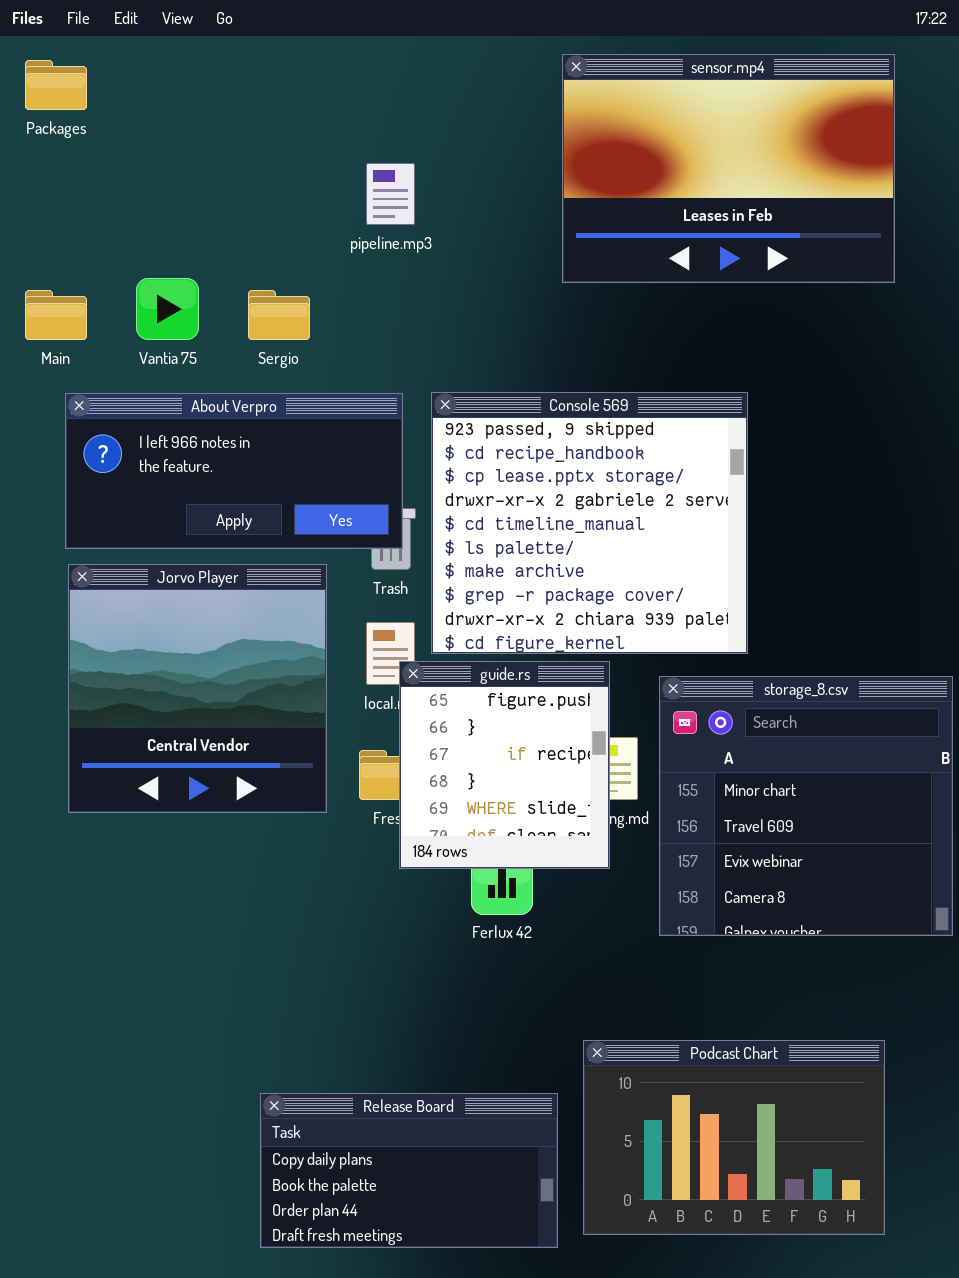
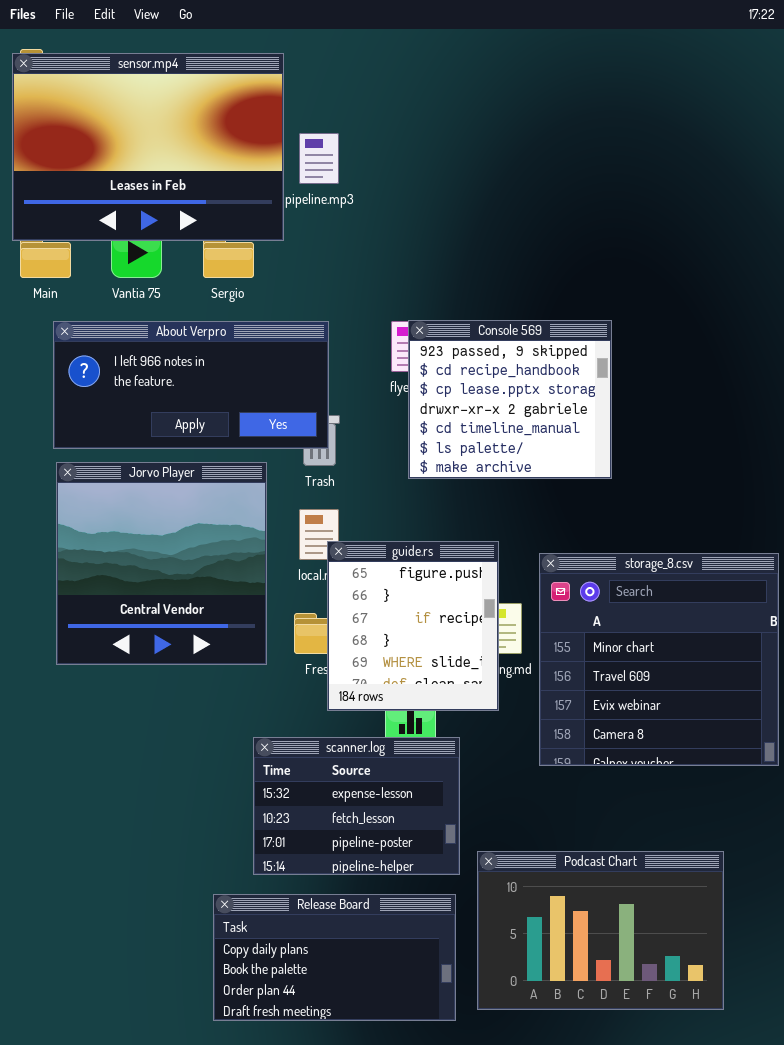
sensor.mp4: [562,54,895,283] -> [12,53,284,241], moved
Console 569: [431,392,748,654] -> [408,320,612,479], resized
scanner.log: none -> [253,737,460,875], opened

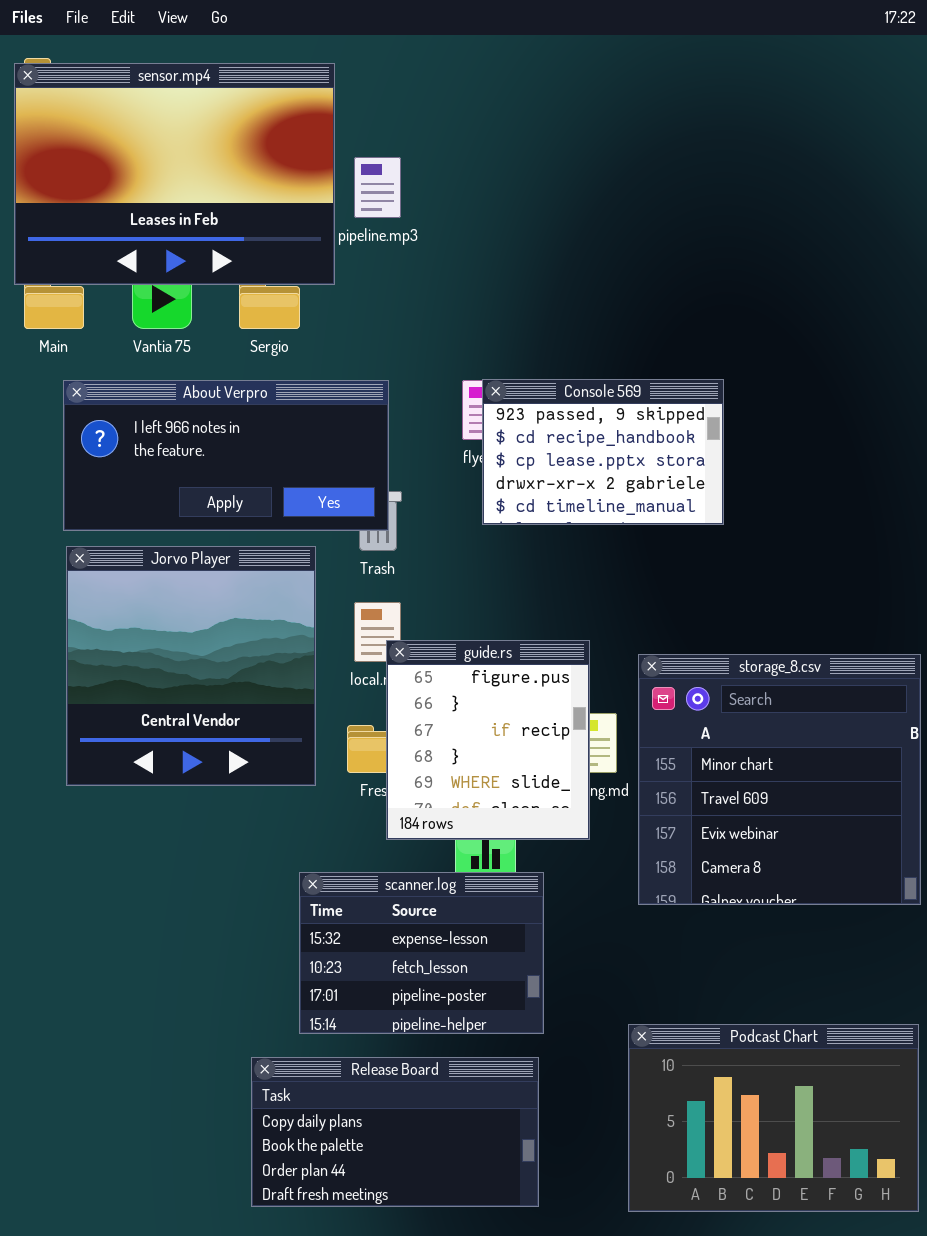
Console 569: [408,320,612,479] -> [482,379,724,525], resized
Podcast Chart: [477,851,724,1010] -> [628,1024,919,1212], moved

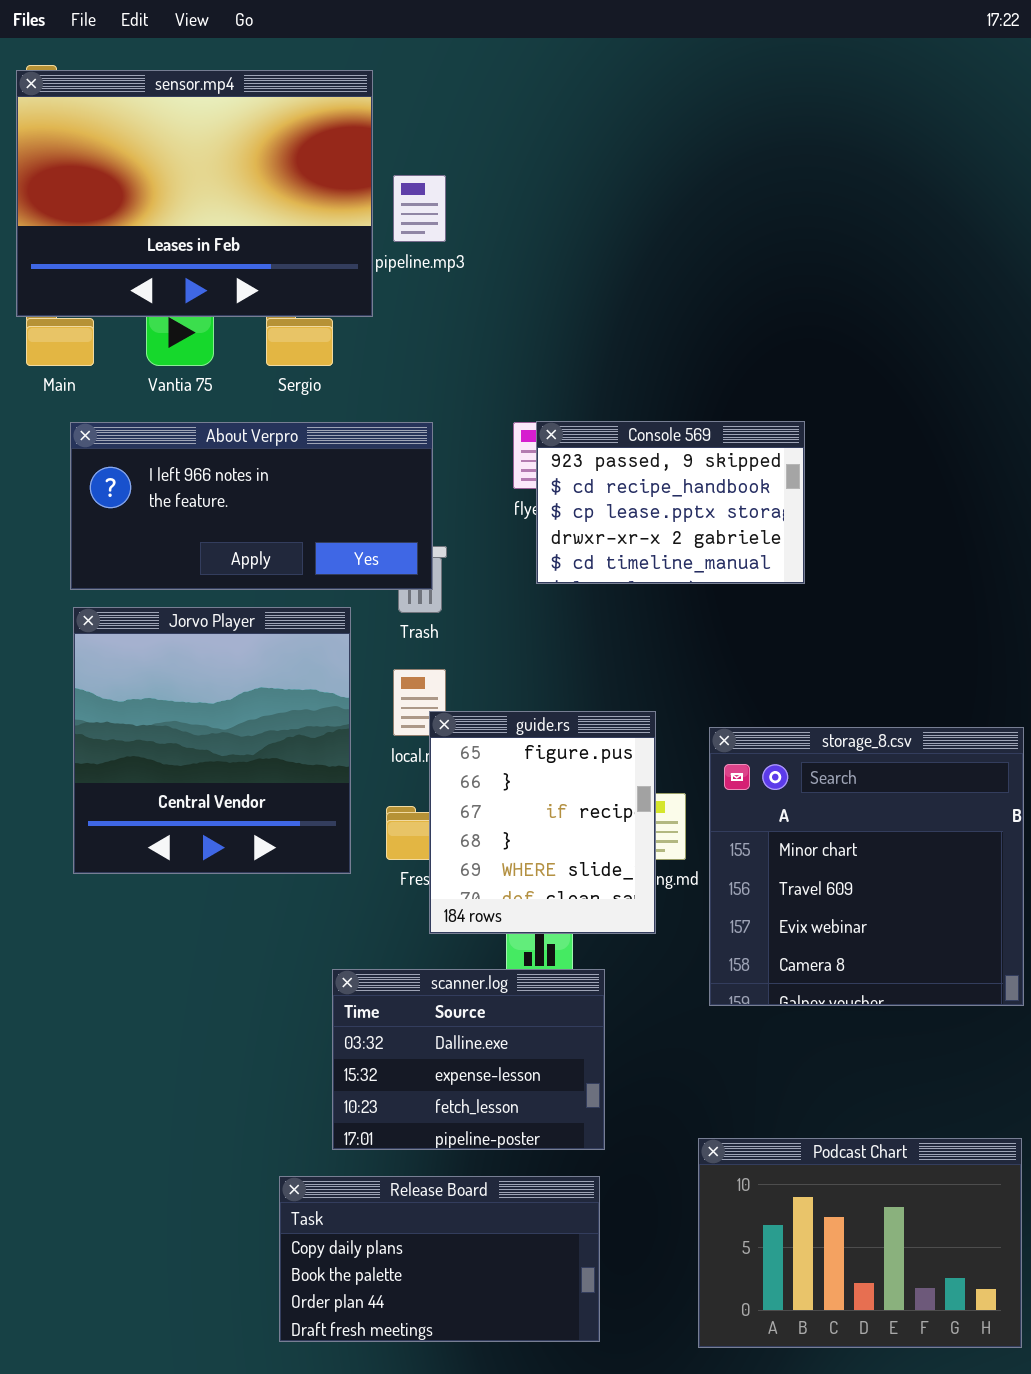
scanner.log: [299,872,544,1034] -> [332,969,605,1150], scrolled up 1 row

